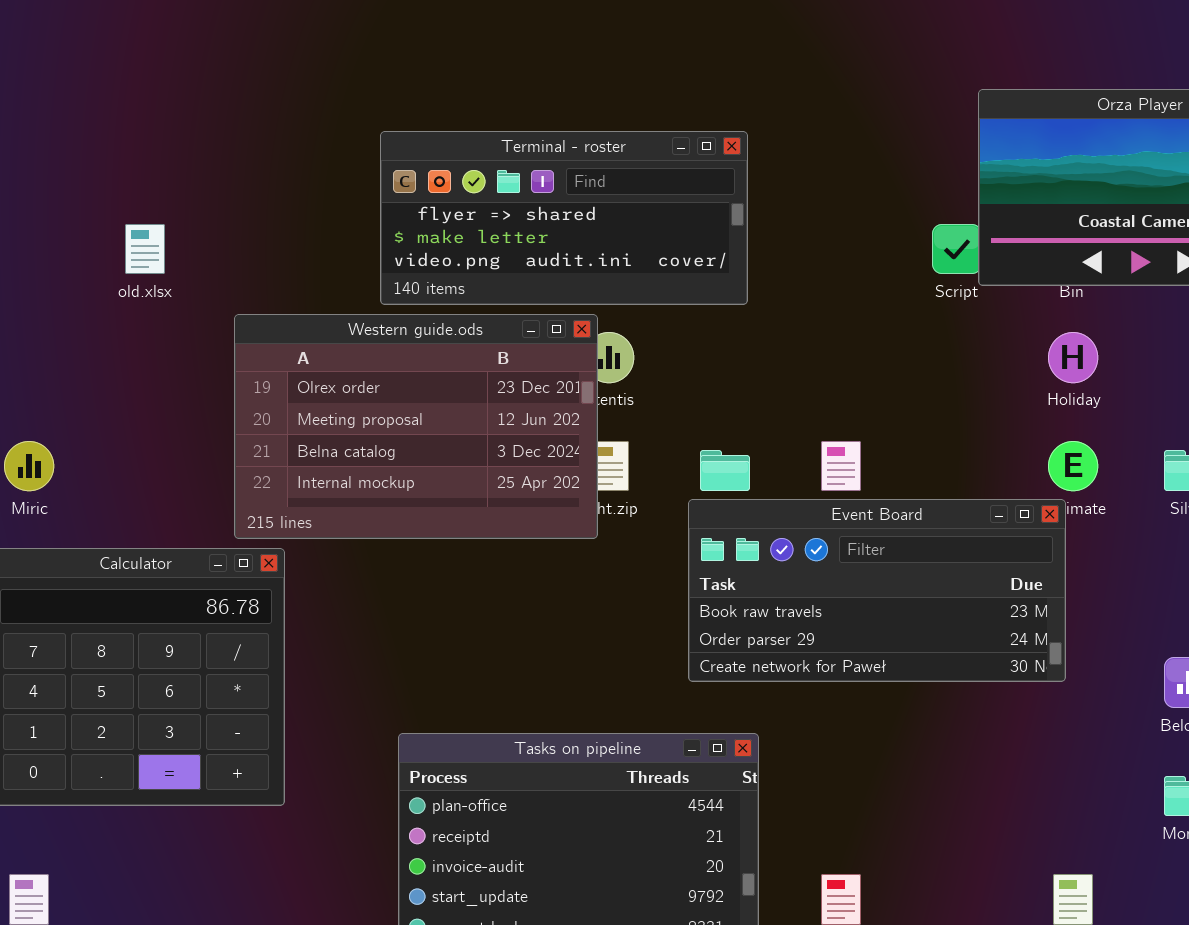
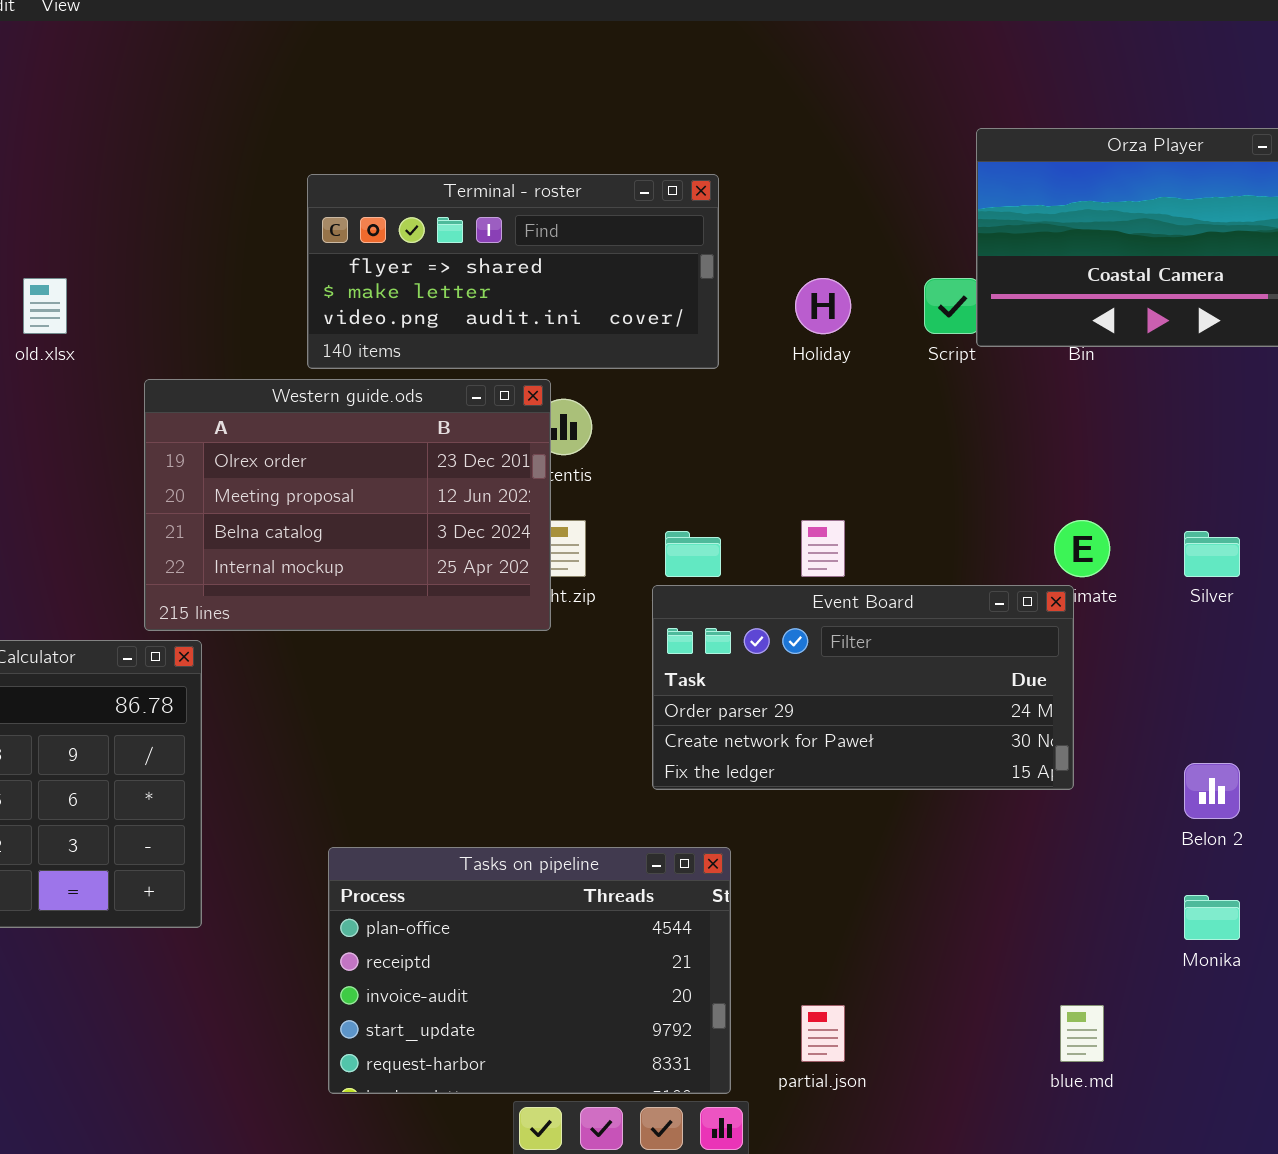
Holiday: [1048,332,1098,383] -> [795,278,851,334], moved
Event Board: [688,499,1066,682] -> [652,585,1074,790], scrolled down 1 row

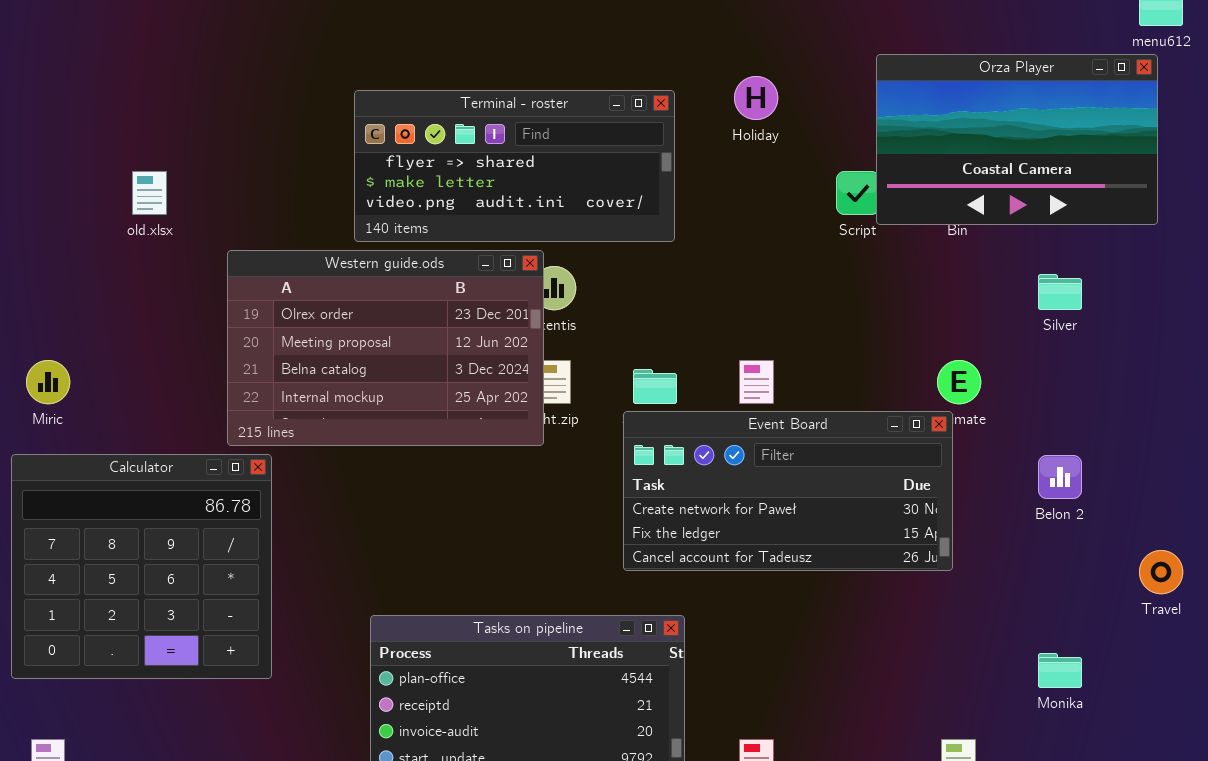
Holiday: [795,278,851,334] -> [734,76,778,120], moved
Silver: [1184,531,1240,577] -> [1038,274,1082,310], moved
Event Board: [652,585,1074,790] -> [623,411,953,571], scrolled down 1 row
Belon 2: [1184,763,1240,819] -> [1038,455,1082,499], moved

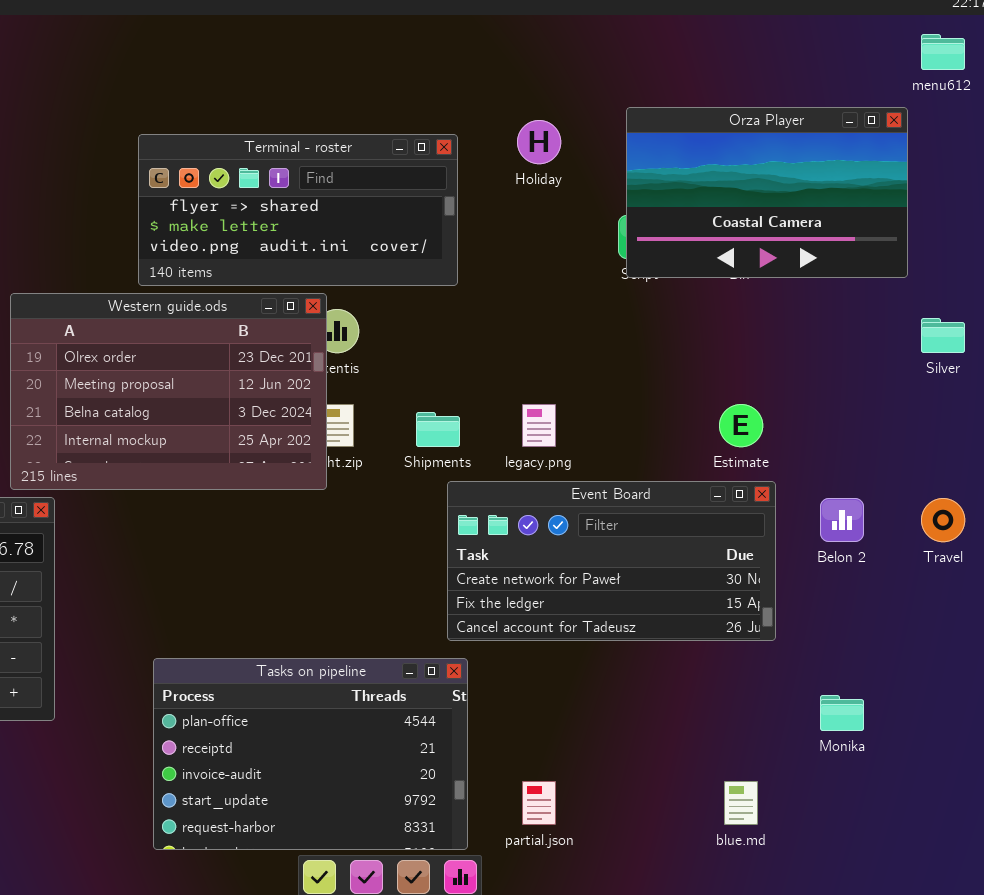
Orza Player: [876,54,1158,225] -> [626,107,908,278], moved
Silver: [1038,274,1082,310] -> [921,318,965,353], moved
Event Board: [623,411,953,571] -> [447,481,776,641], moved
Travel: [1139,550,1183,594] -> [921,498,965,542], moved

